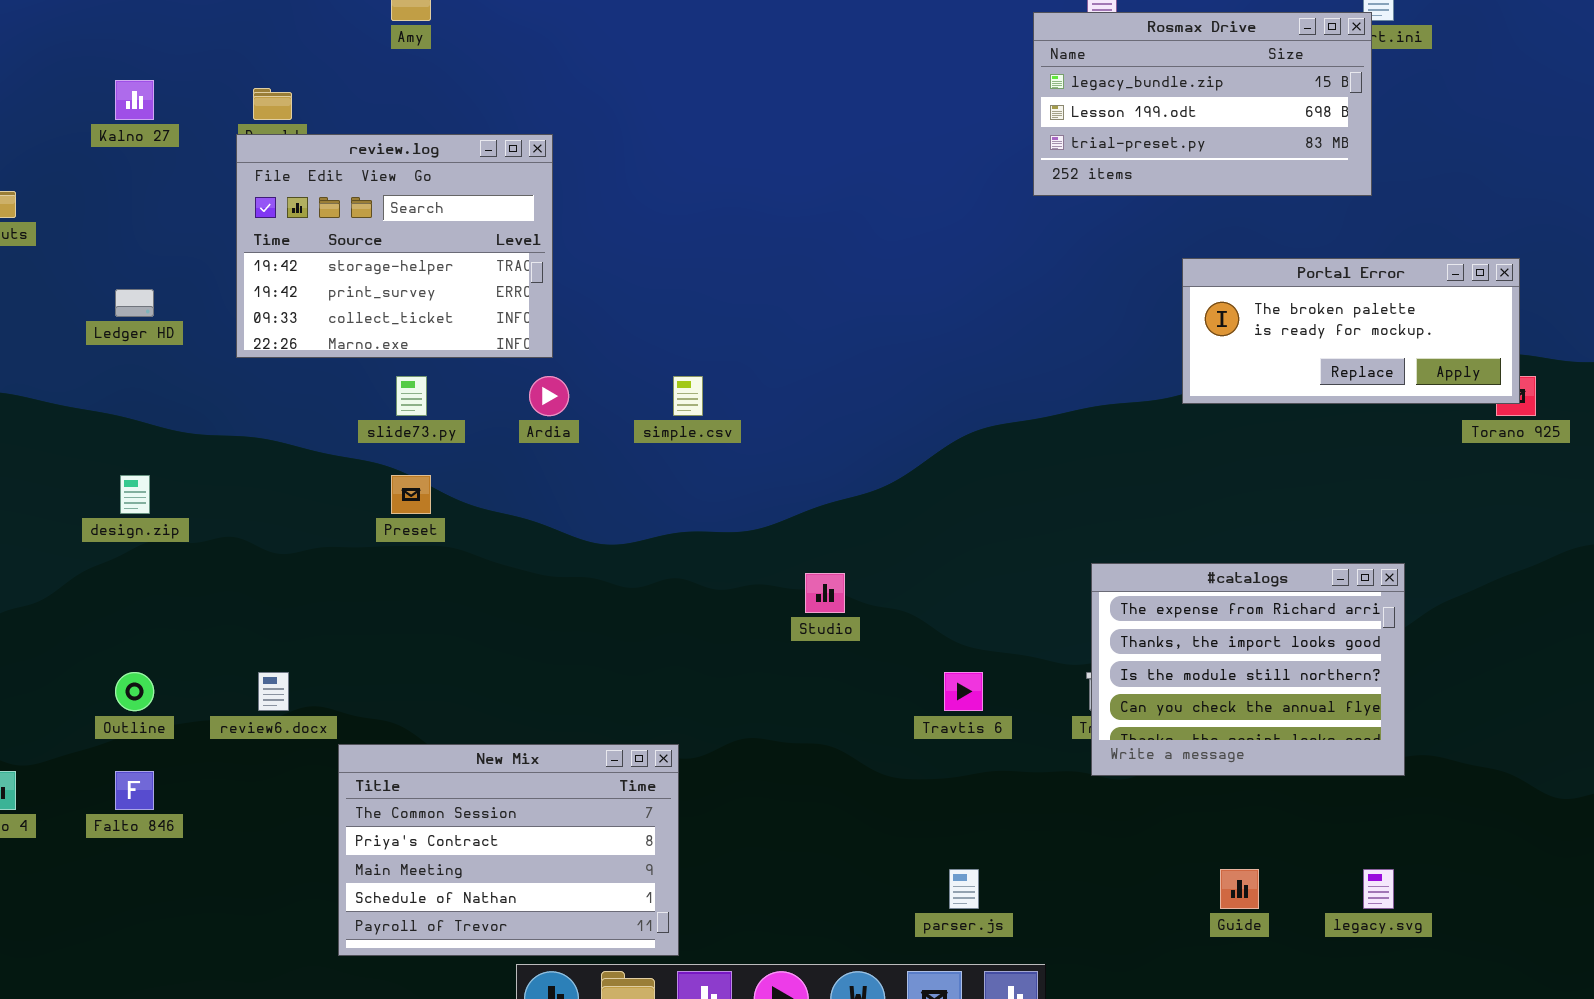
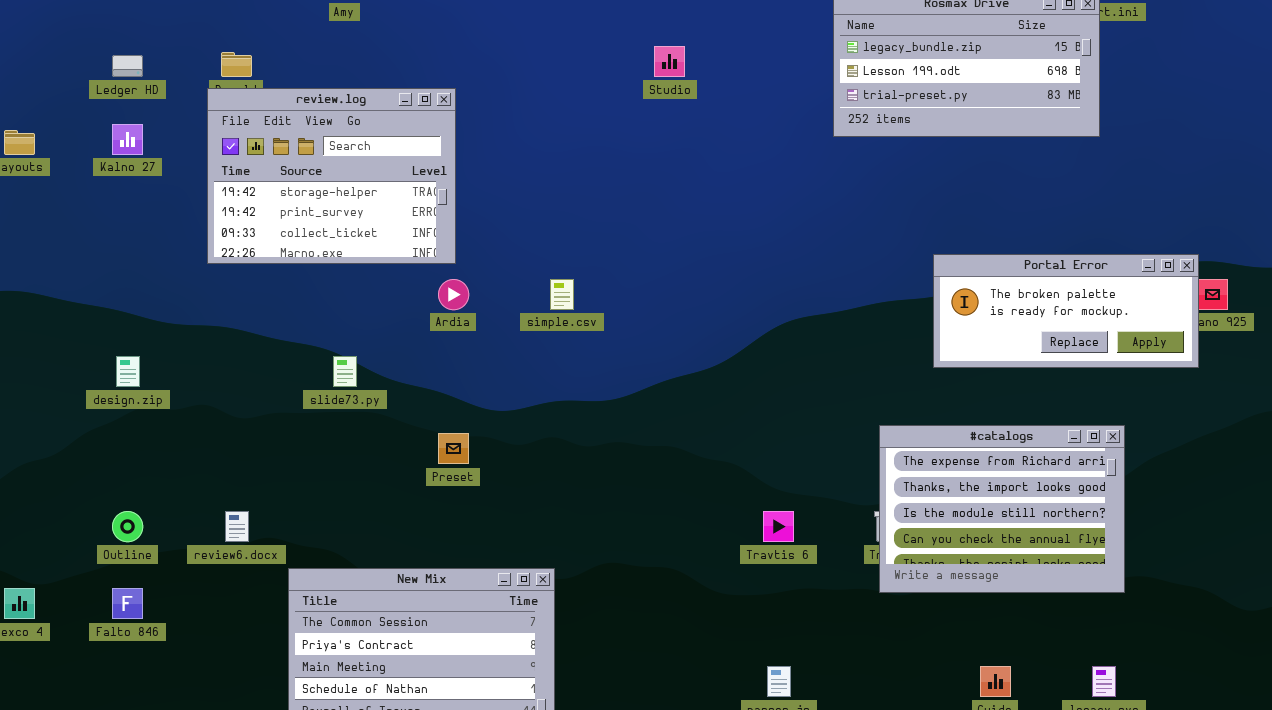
Kalno 27: [115,80,154,120] -> [112,124,143,155], moved
Portal Error: [1182,258,1520,404] -> [933,254,1199,368], moved
Ledger HD: [115,289,154,317] -> [112,55,143,77], moved
slide73.py: [396,376,427,416] -> [333,356,357,387], moved
Preset: [391,475,431,514] -> [438,433,469,464], moved
Studio: [805,573,845,613] -> [654,46,685,77], moved

